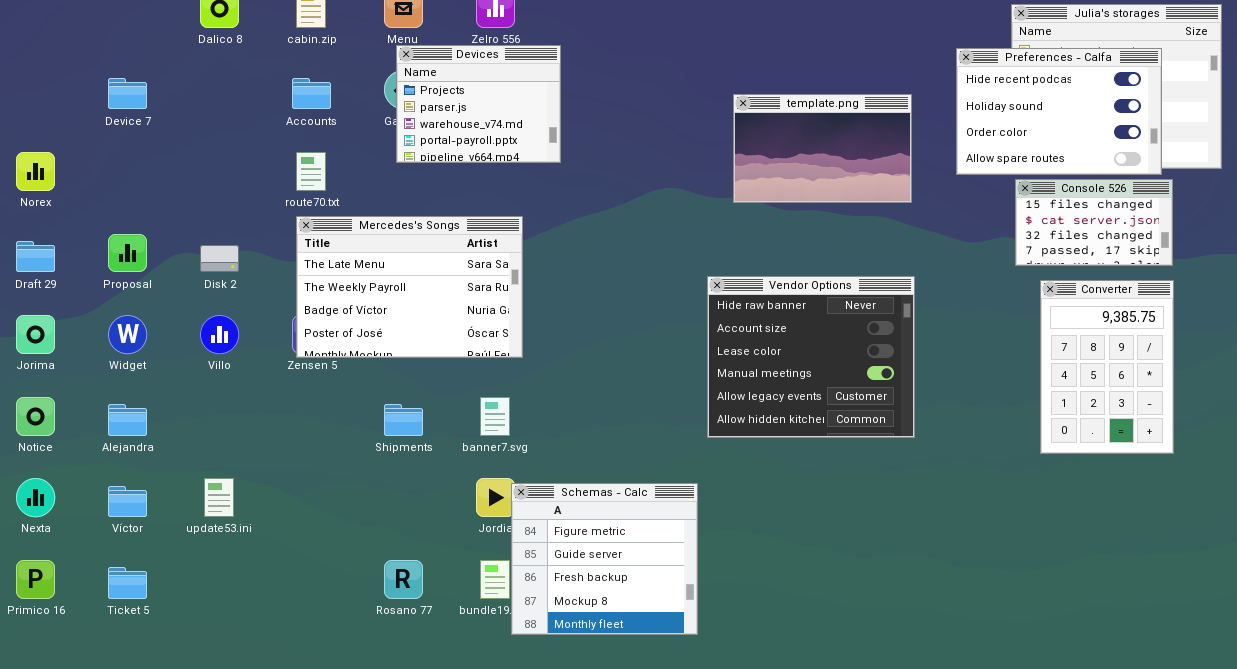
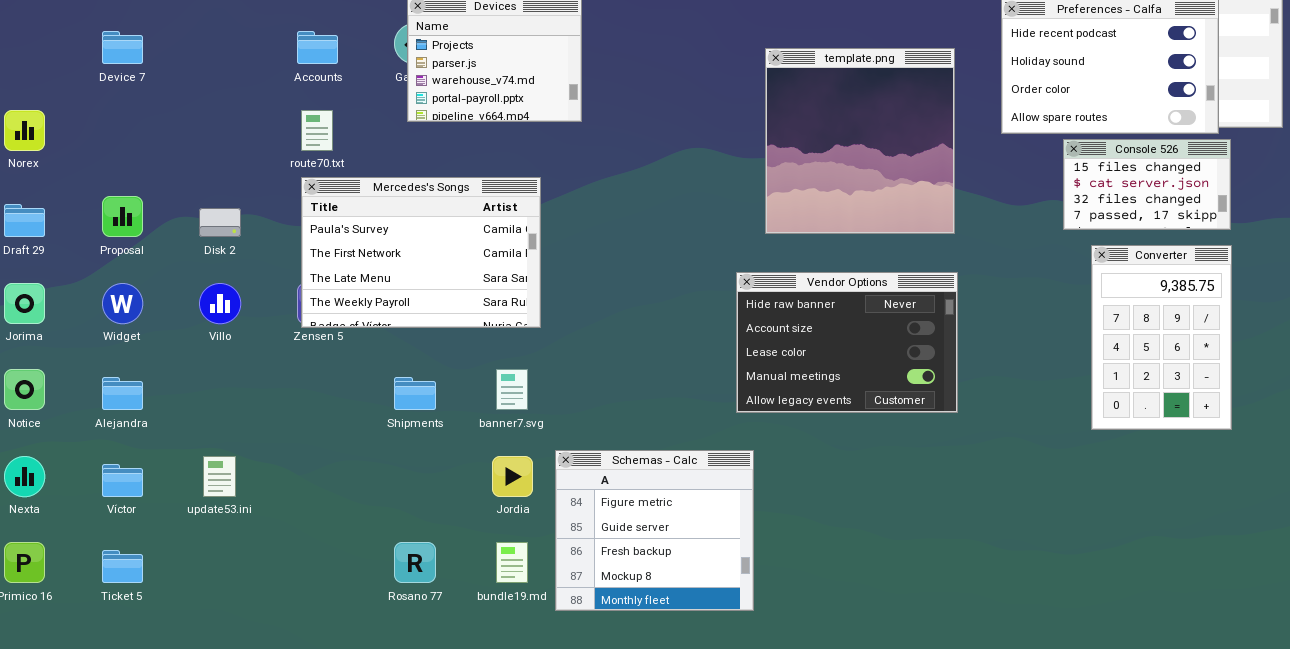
template.png: [733,94,912,203] -> [765,48,955,234], resized
Mercedes's Songs: [296,216,523,358] -> [301,177,541,328], scrolled up 2 rows
Vendor Options: [707,276,915,438] -> [736,272,958,413], resized
Schemas - Calc: [511,483,698,635] -> [555,450,754,611], moved

